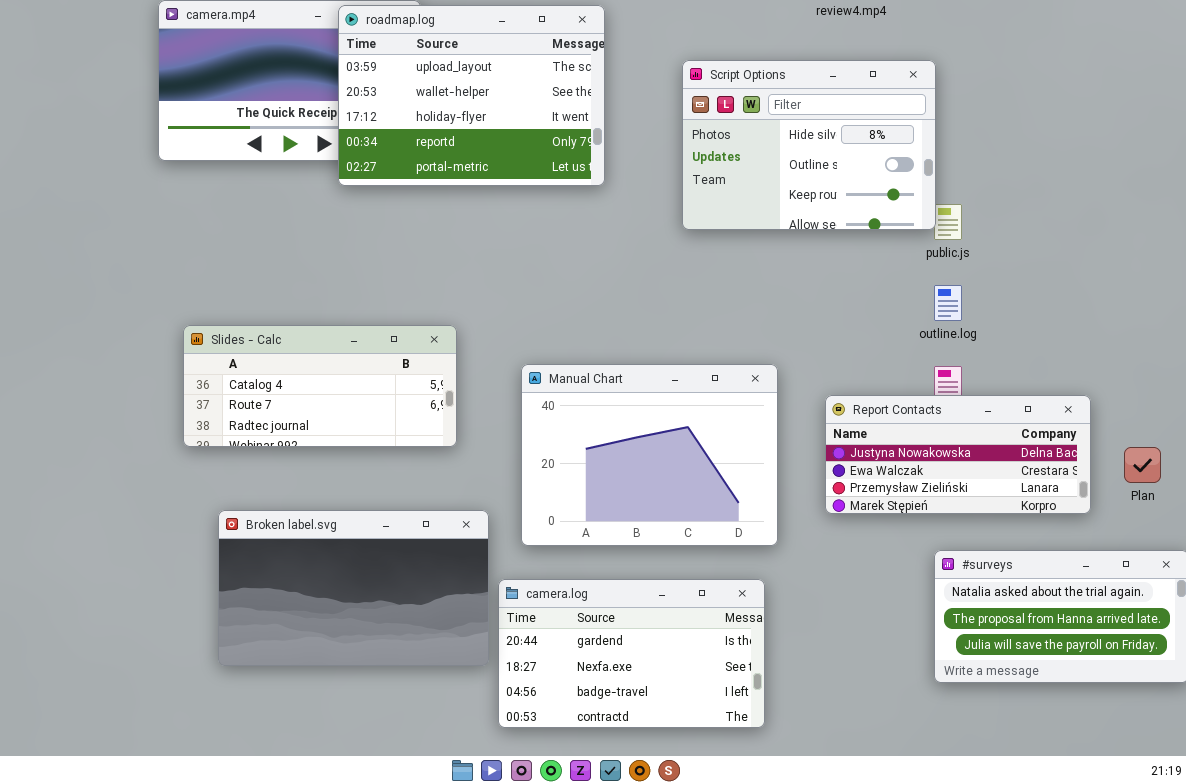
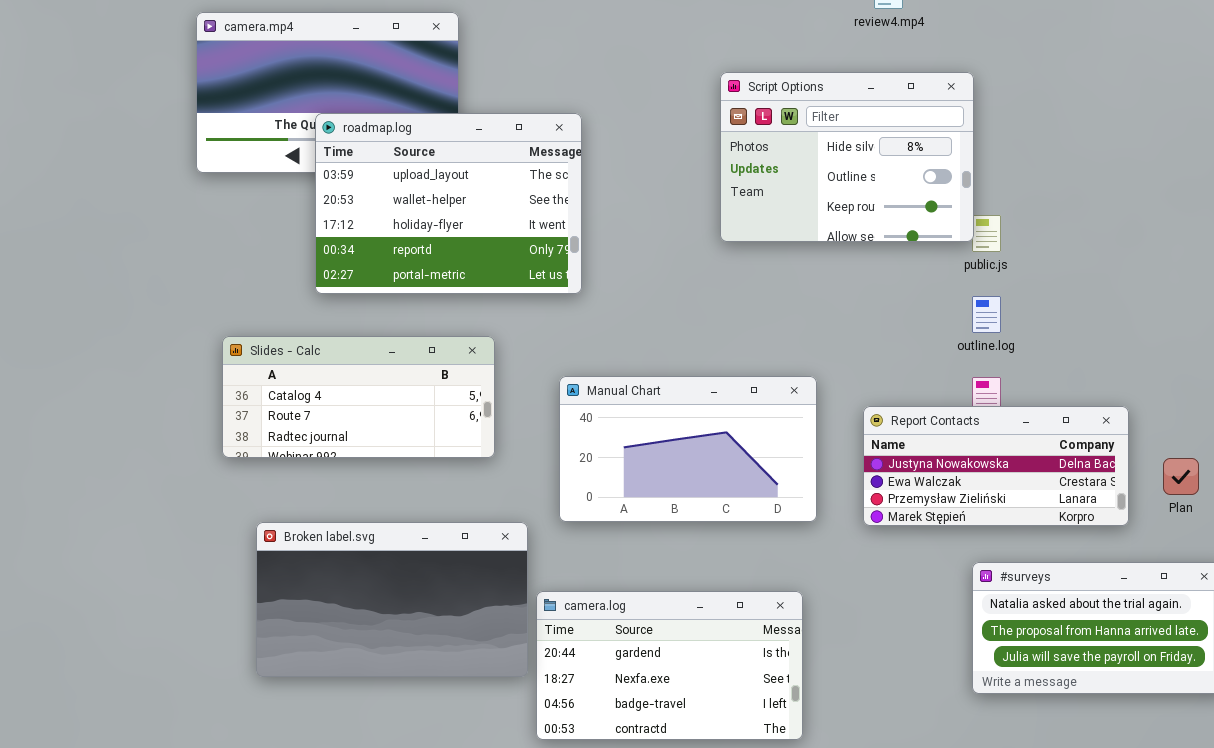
roadmap.log: [338,5,605,186] -> [315,113,582,294], moved
Manual Chart: [521,364,778,546] -> [559,376,817,522], resized

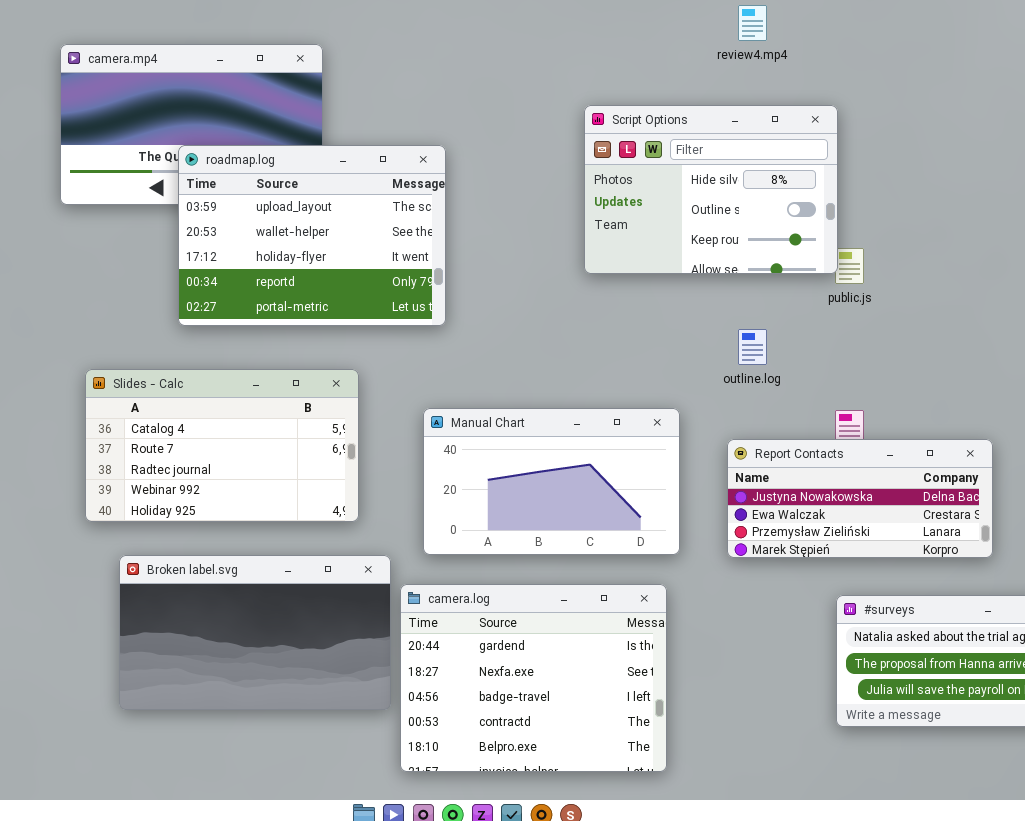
outline.log: [972,296,1001,333] -> [738,329,767,365], moved
Slides - Calc: [222,336,495,458] -> [85,369,359,522], resized
camera.log: [536,591,803,740] -> [400,584,667,772], resized

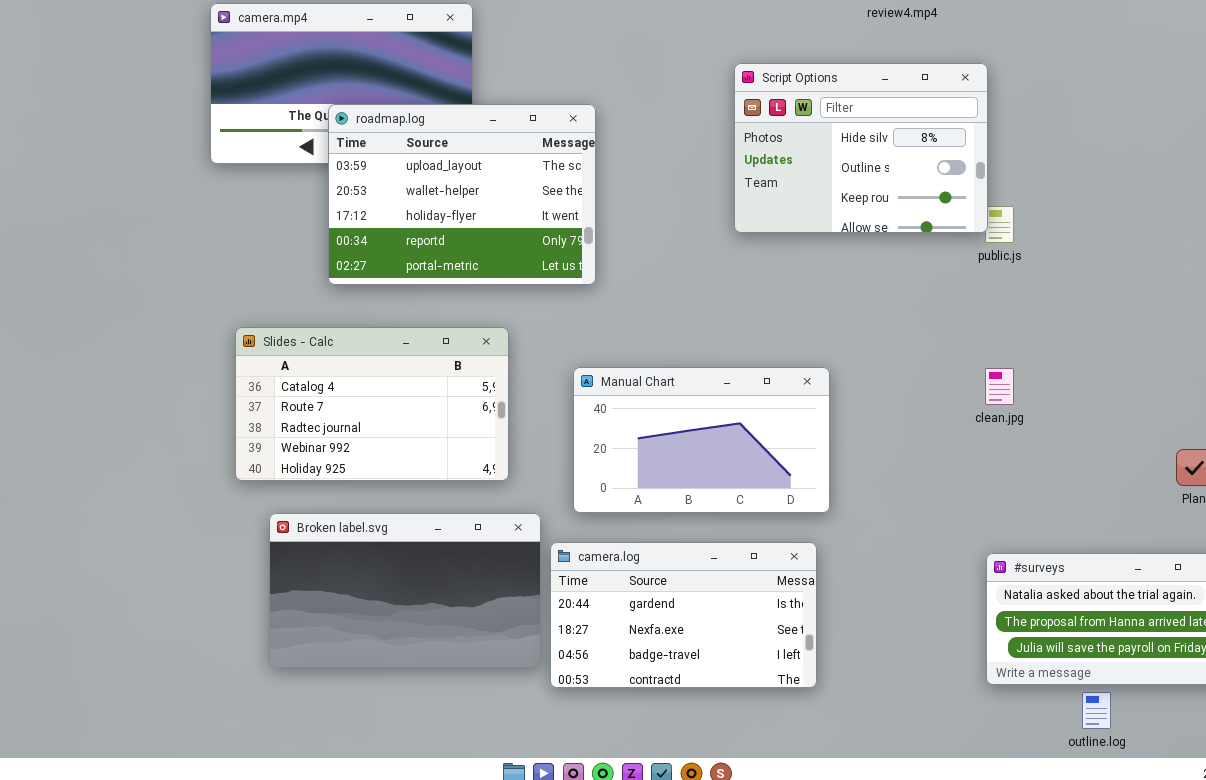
outline.log: [738,329,767,365] -> [1082,692,1111,729], moved
Report Contacts: [727,439,993,558] -> none, closed
camera.log: [400,584,667,772] -> [550,542,817,688], resized

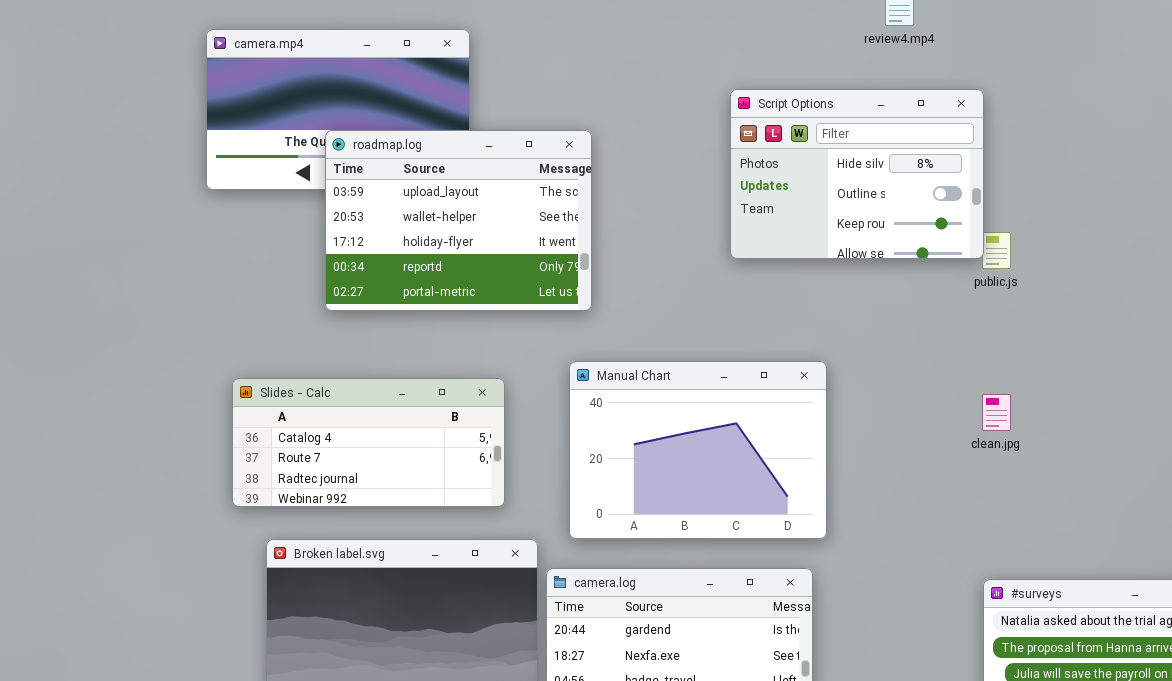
Slides - Calc: [235,327,509,481] -> [232,378,505,507], resized
Manual Chart: [573,367,830,513] -> [569,361,827,539], resized

